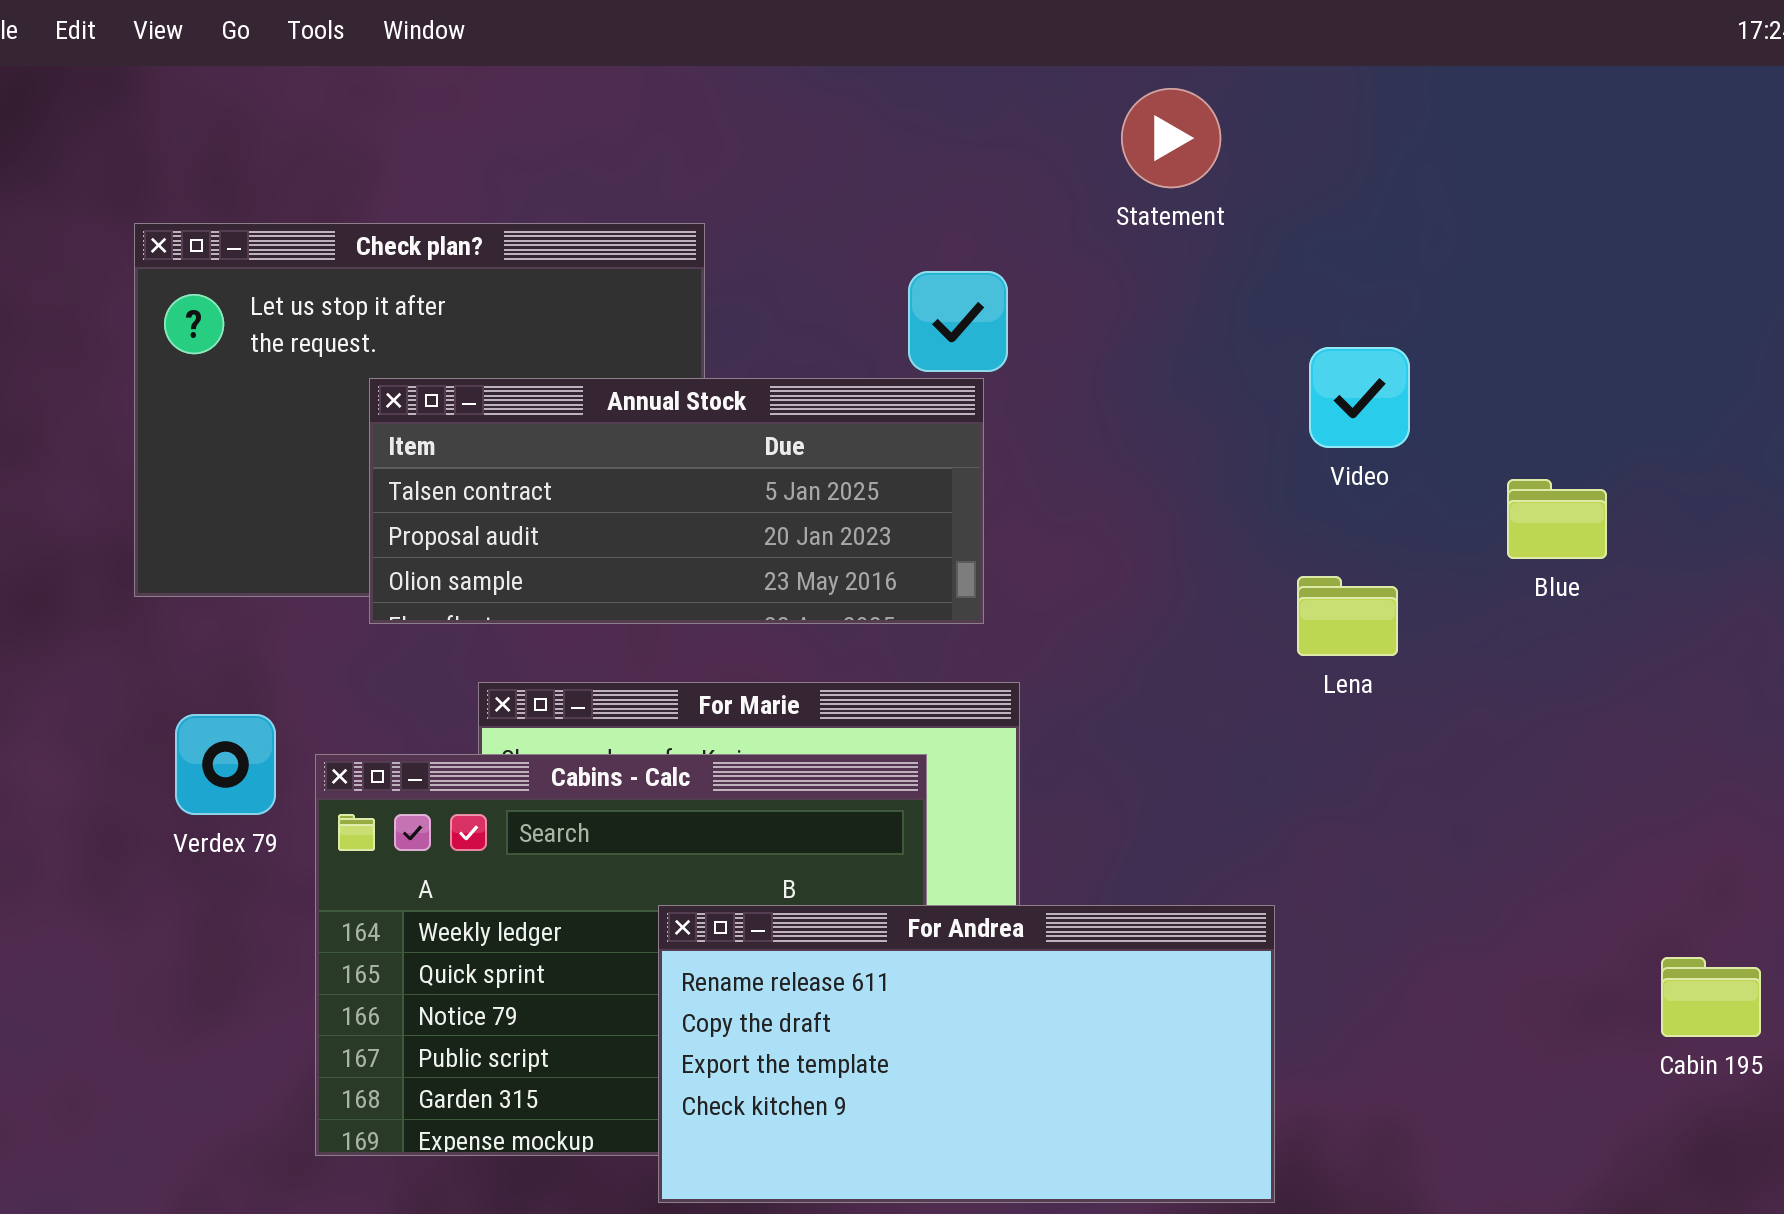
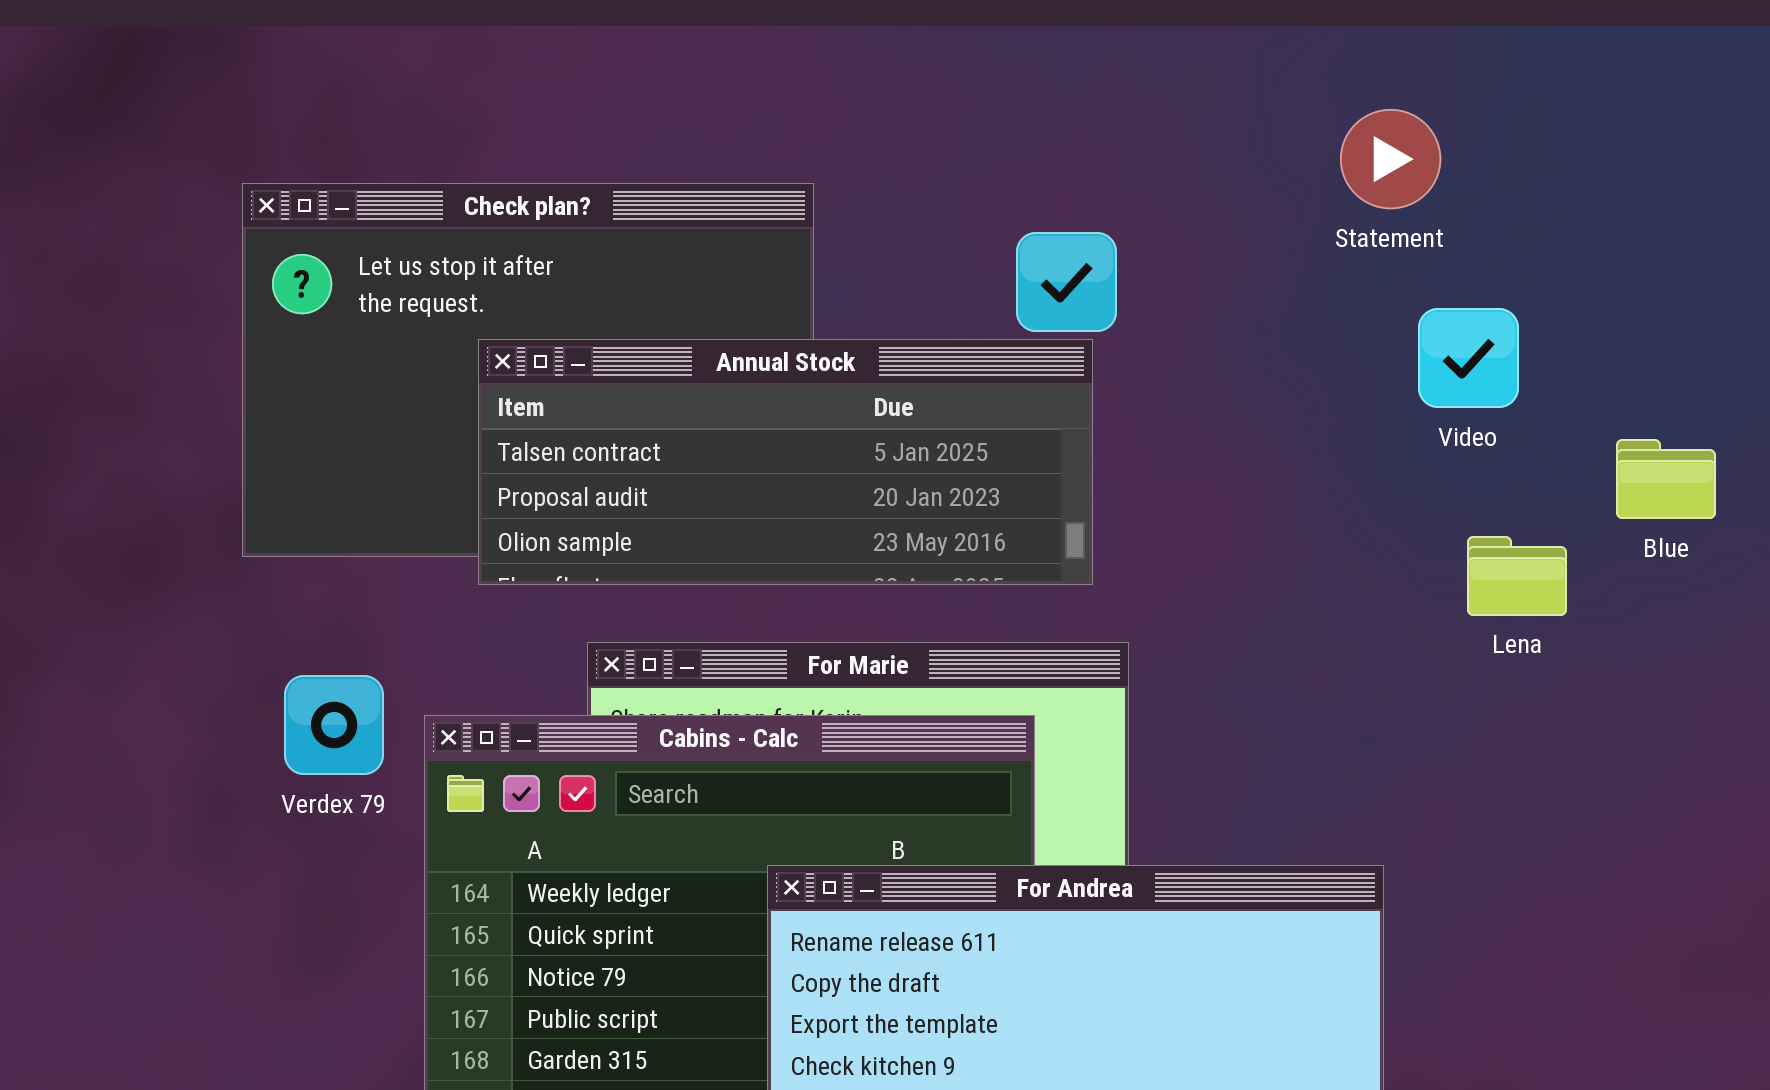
Statement: [1121,88,1221,188] -> [1340,109,1441,209], moved
Lena: [1297,576,1398,656] -> [1467,536,1567,616], moved

